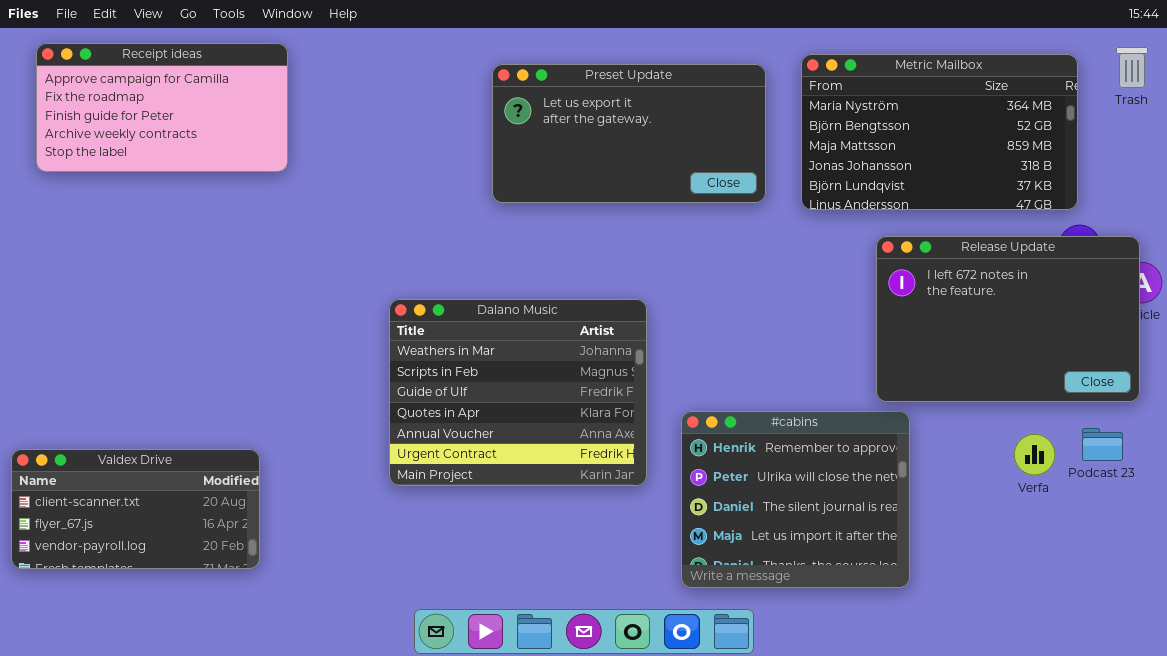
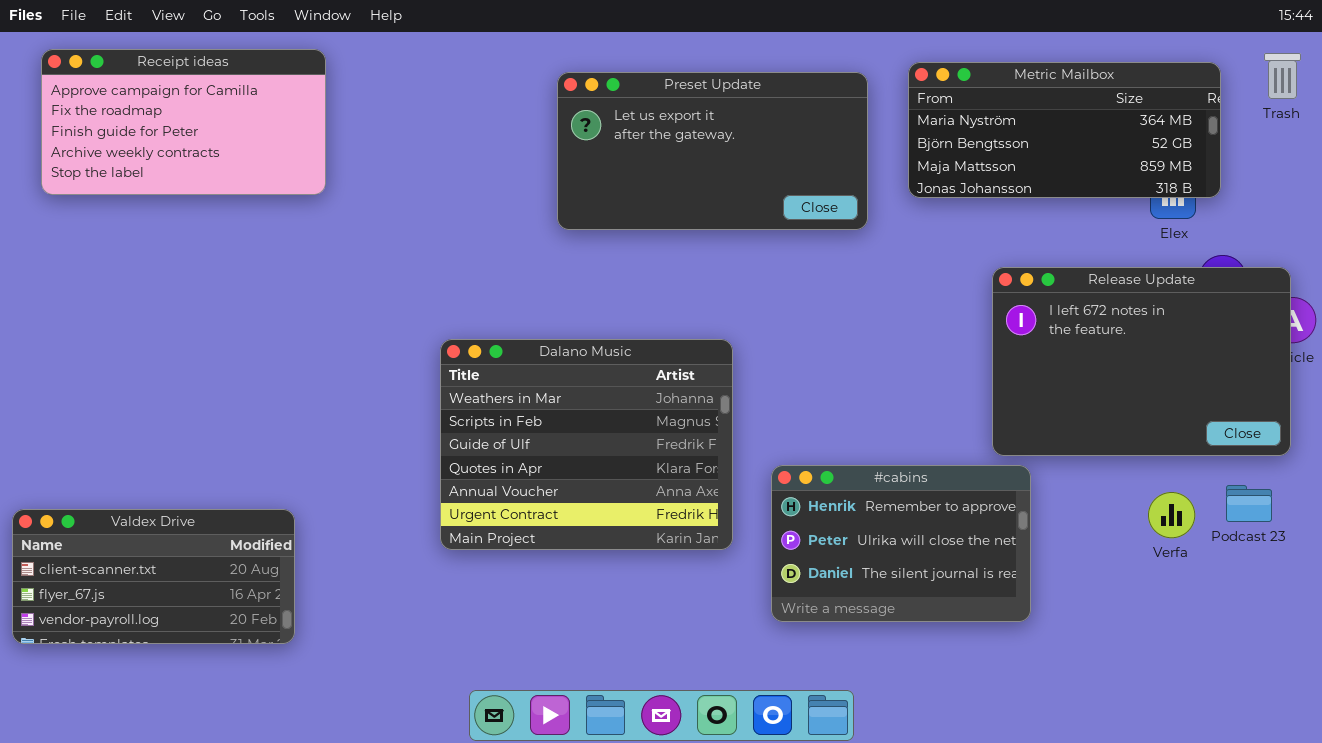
Metric Mailbox: [801,54,1078,210] -> [908,62,1221,198], resized
#cabins: [681,411,910,588] -> [771,465,1031,622], resized

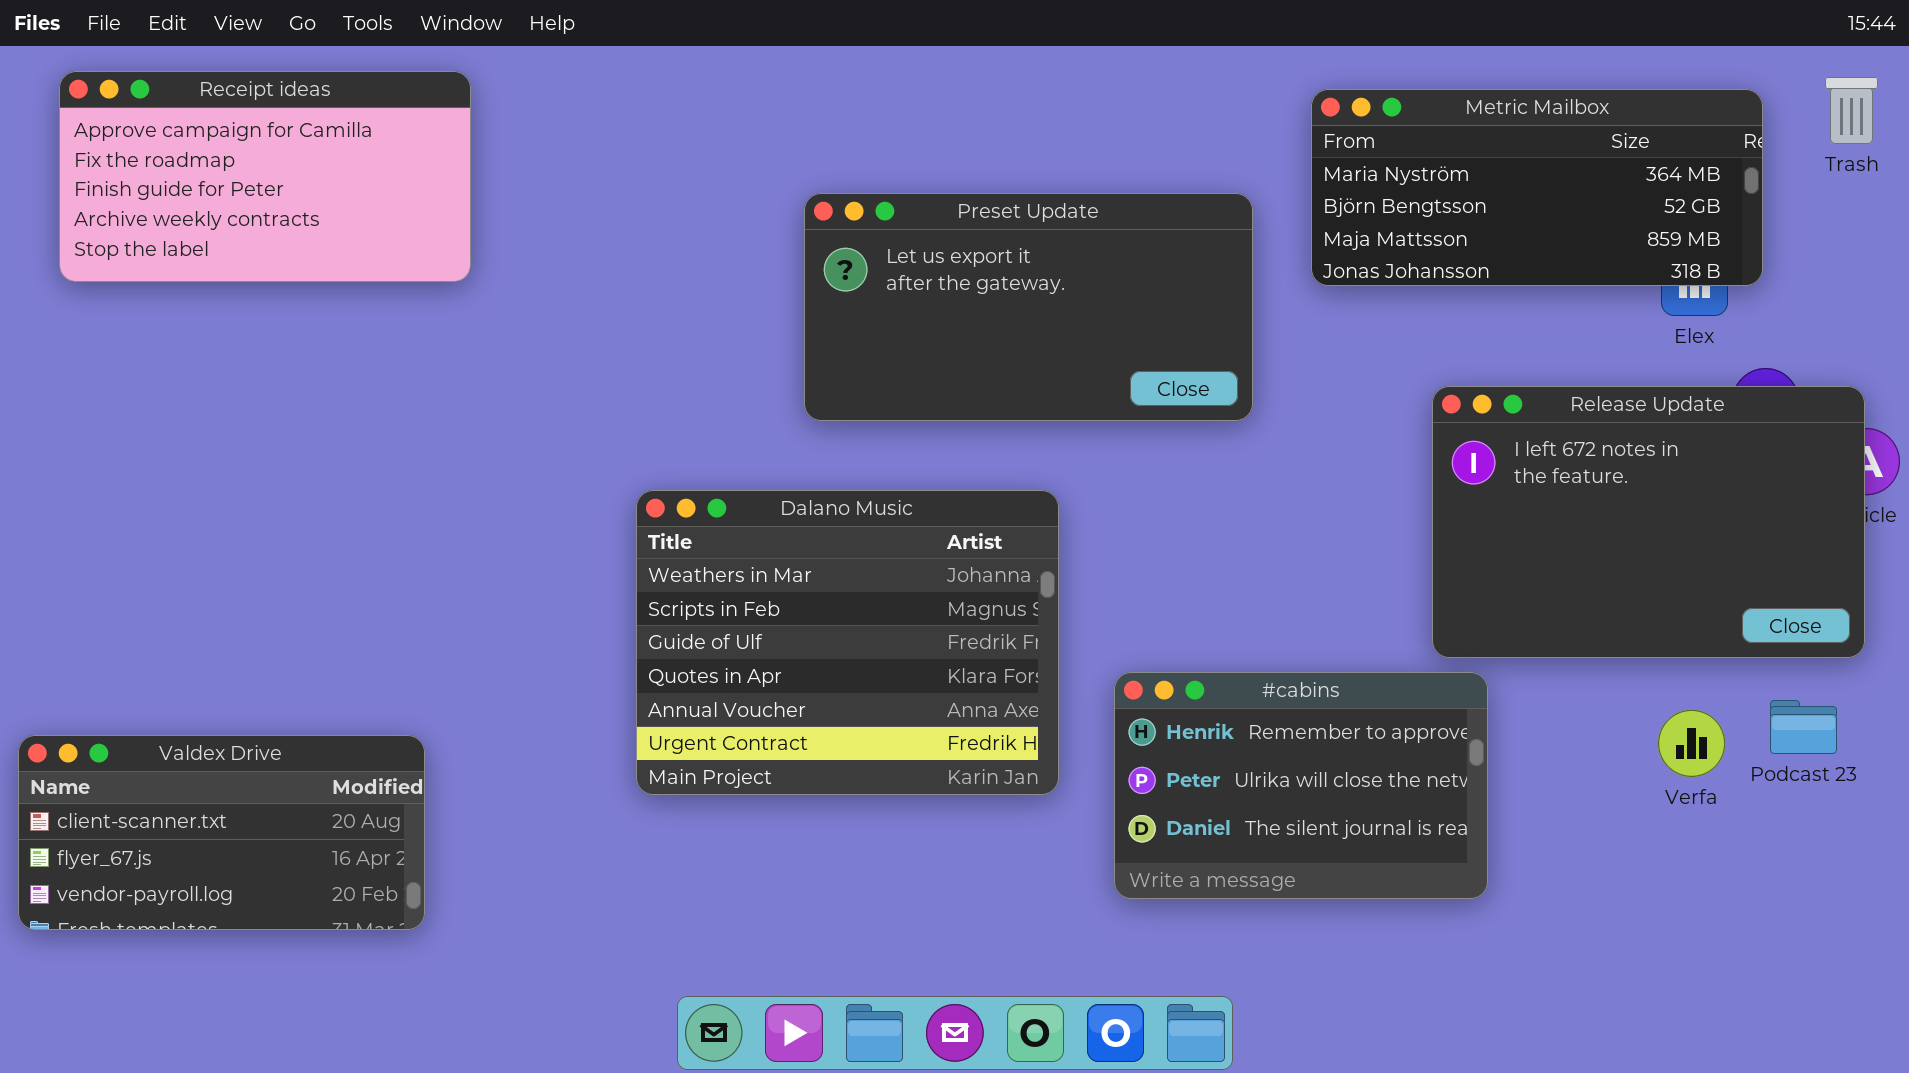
Preset Update: [557,72,868,230] -> [804,193,1253,421], moved

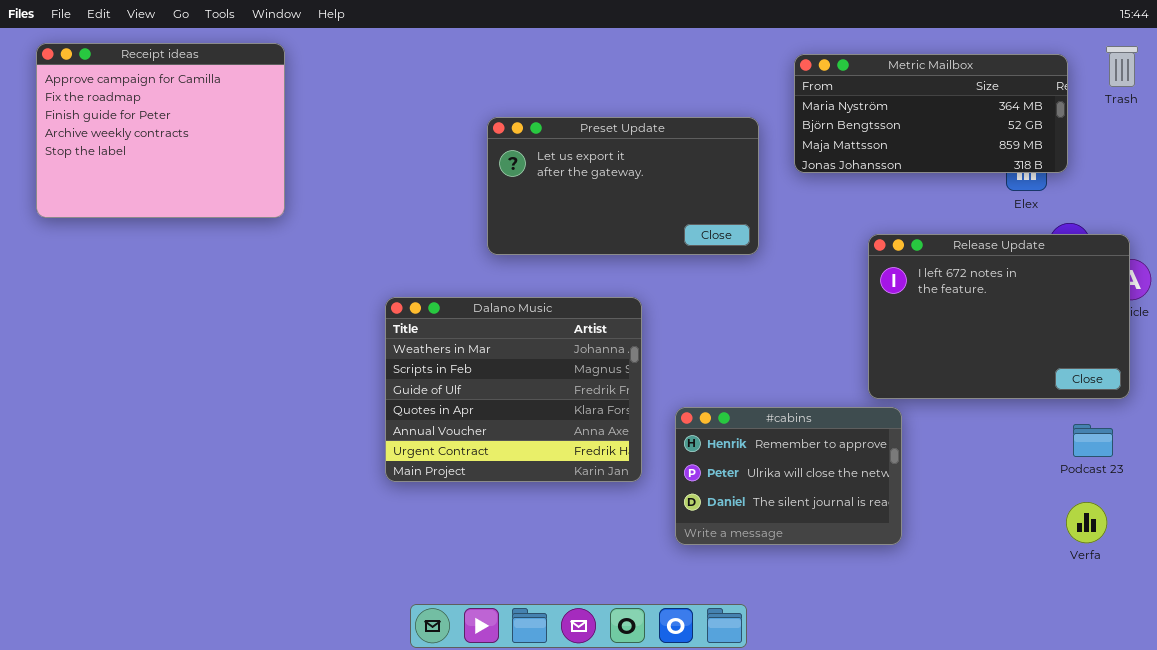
Receipt ideas: [59,71,471,282] -> [36,43,285,218], resized
Verfa: [1658,710,1725,777] -> [1066,502,1107,543], moved
Valdex Drive: [18,735,425,930] -> none, closed

